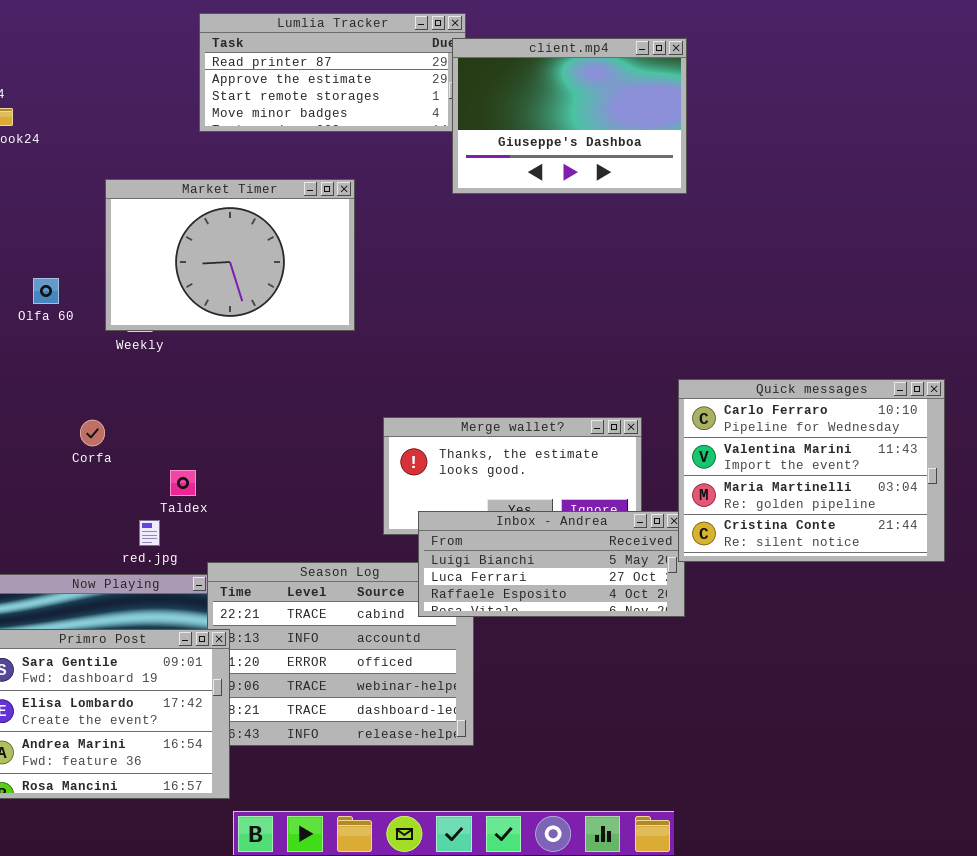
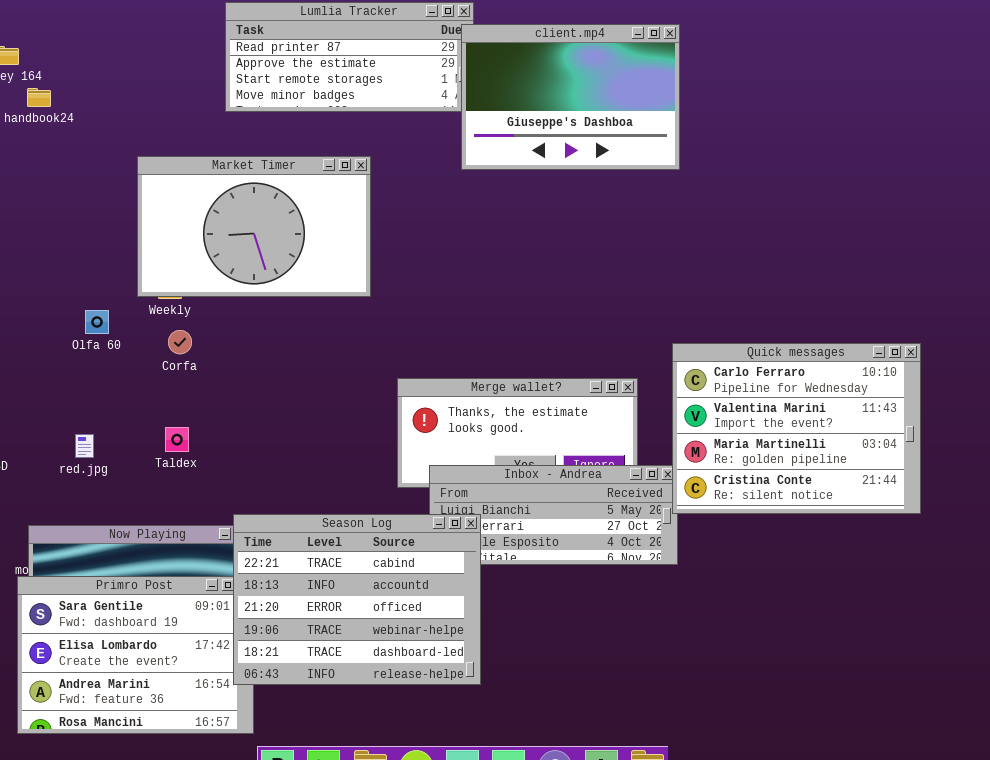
Olfa 60: [33,278,59,304] -> [85,310,109,334], moved
Corfa: [80,420,105,446] -> [168,330,192,354], moved
Taldex: [170,470,196,496] -> [165,427,189,452], moved
red.jpg: [139,520,160,546] -> [75,434,94,458], moved
Season Log: [207,562,474,746] -> [233,514,481,685], raised

